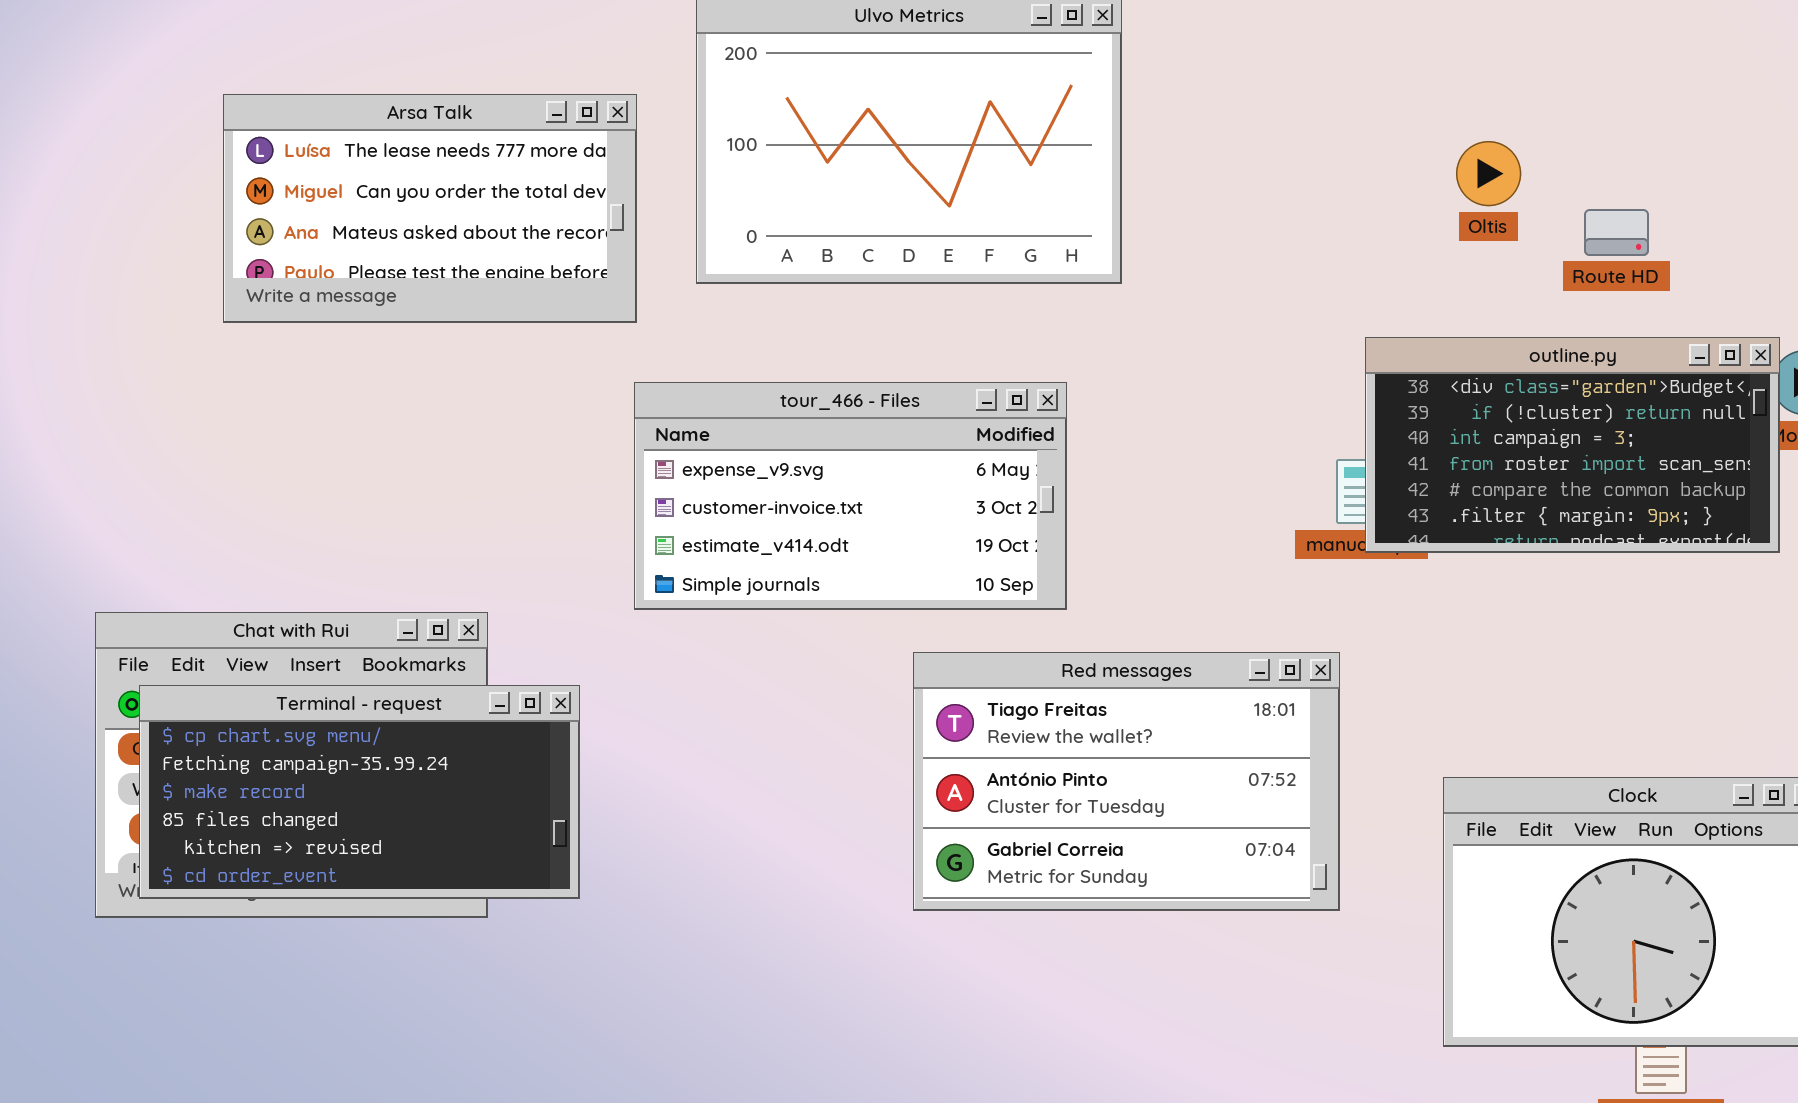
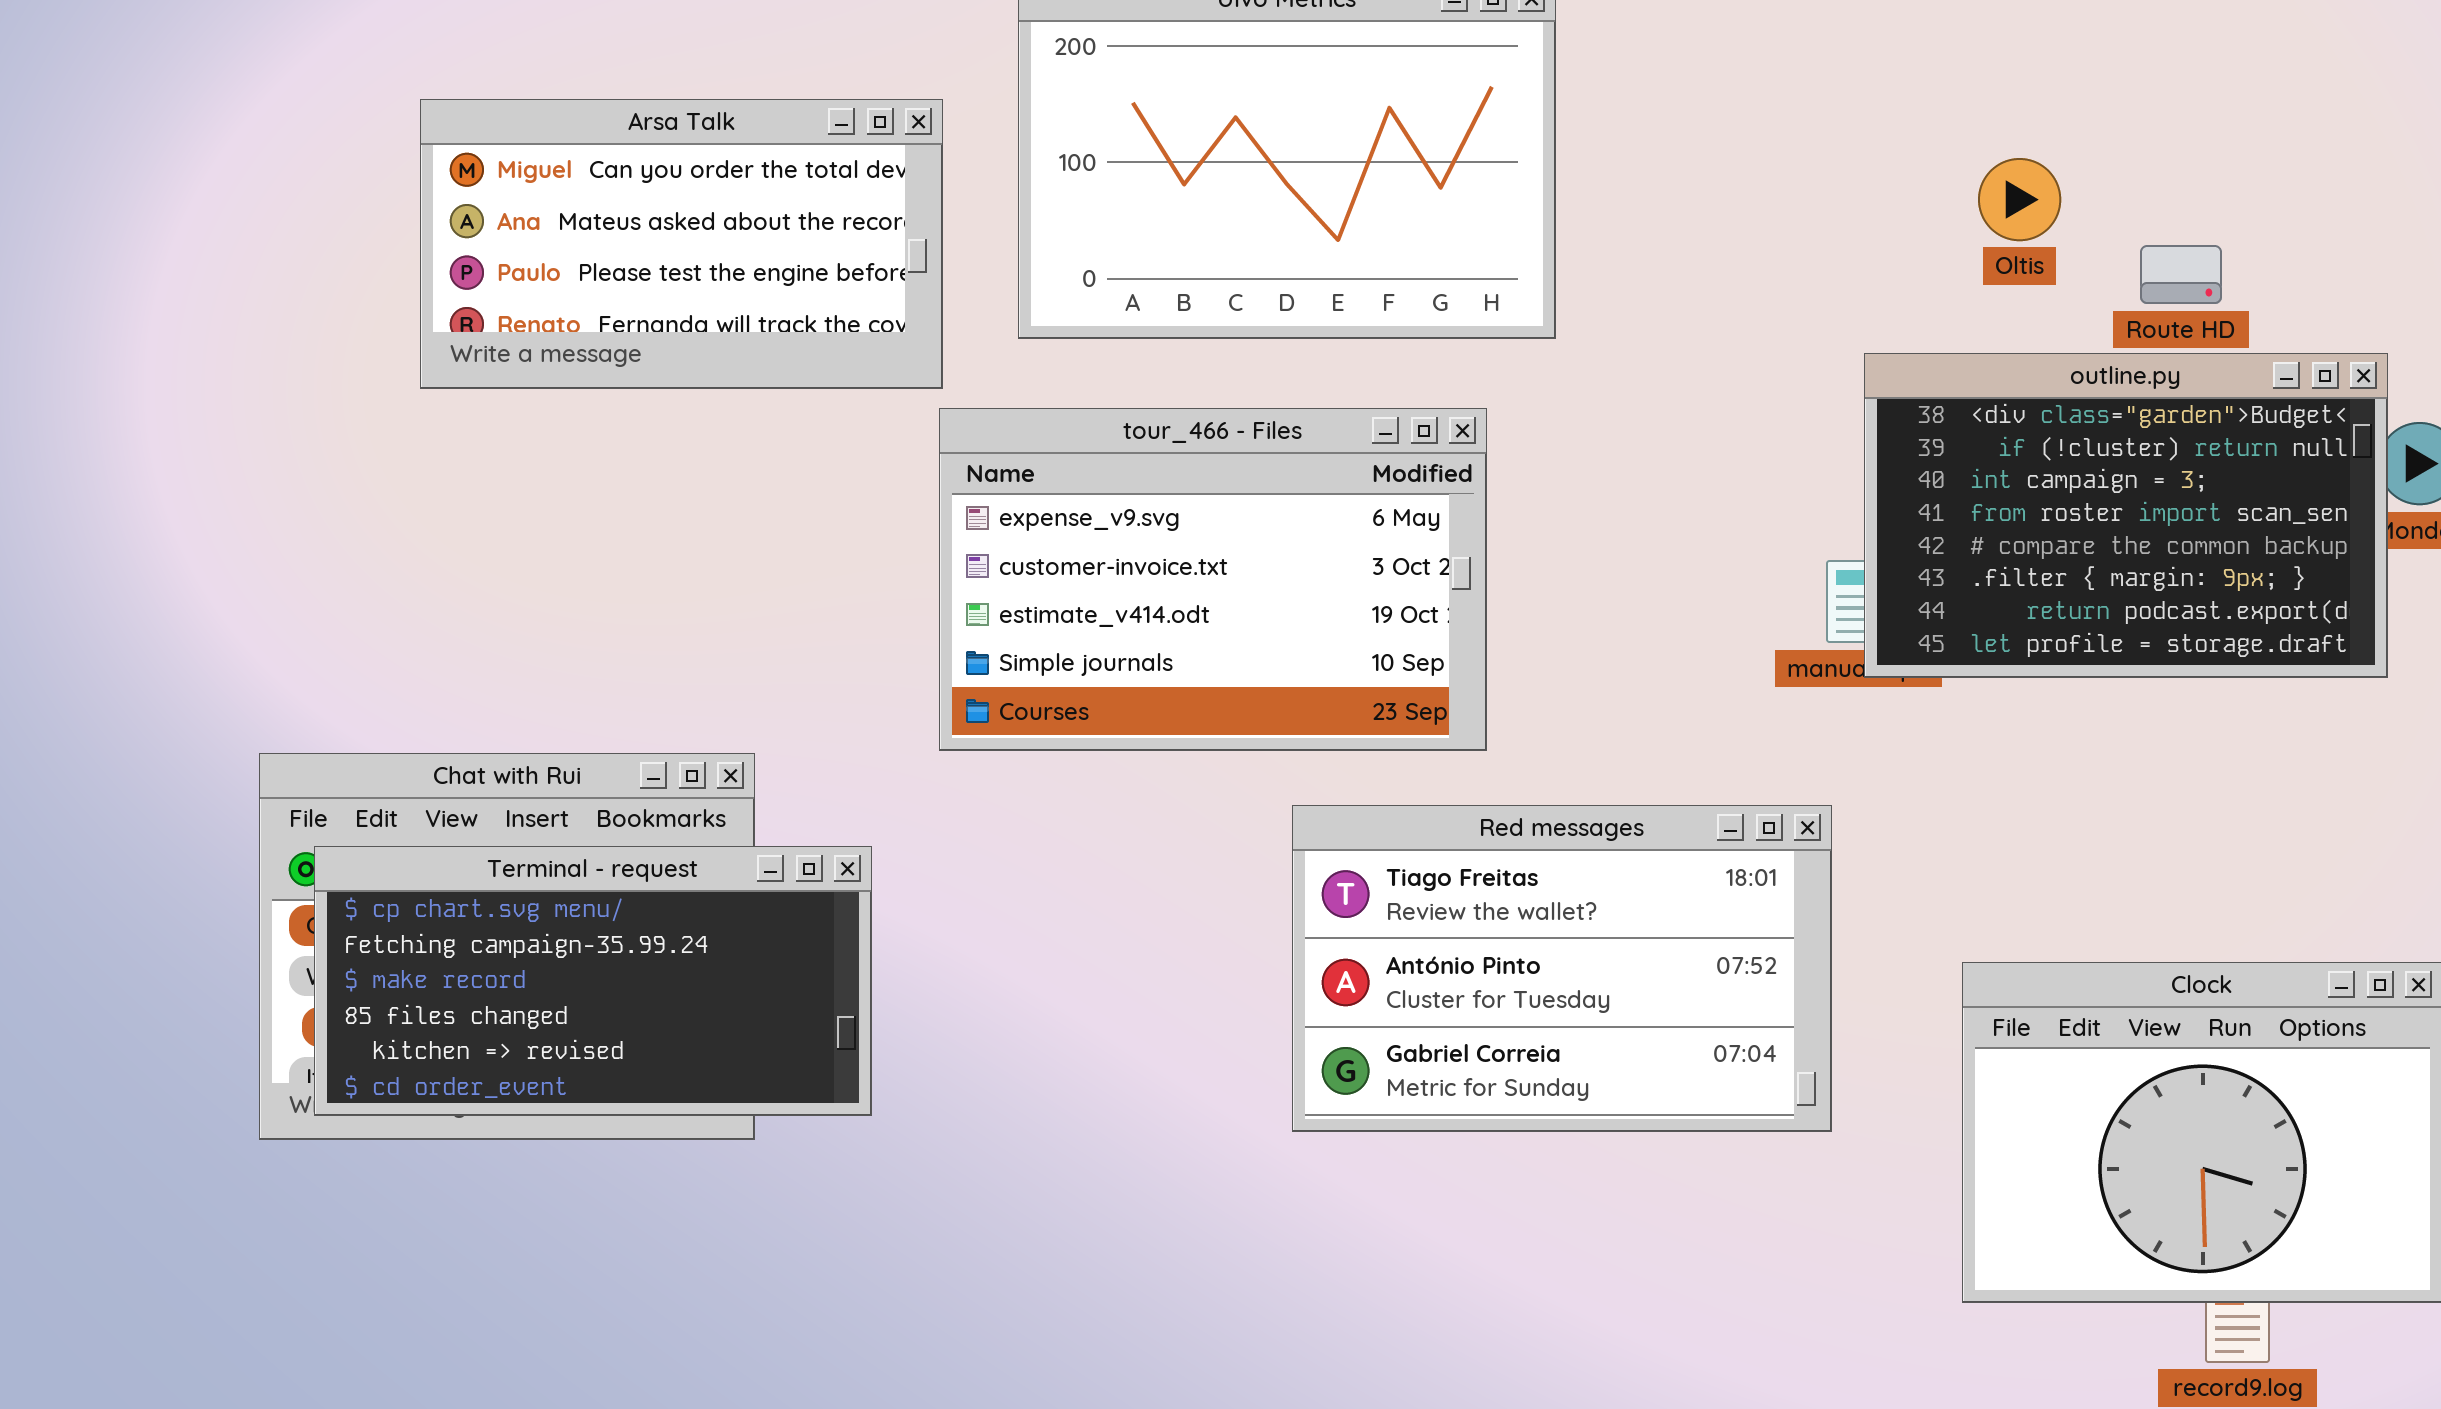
Arsa Talk: [223,94,637,323] -> [420,99,943,389], scrolled down 1 row
outline.py: [1365,337,1780,553] -> [1864,353,2388,678], resized
tour_466 - Files: [634,382,1067,610] -> [939,408,1487,751], resized

